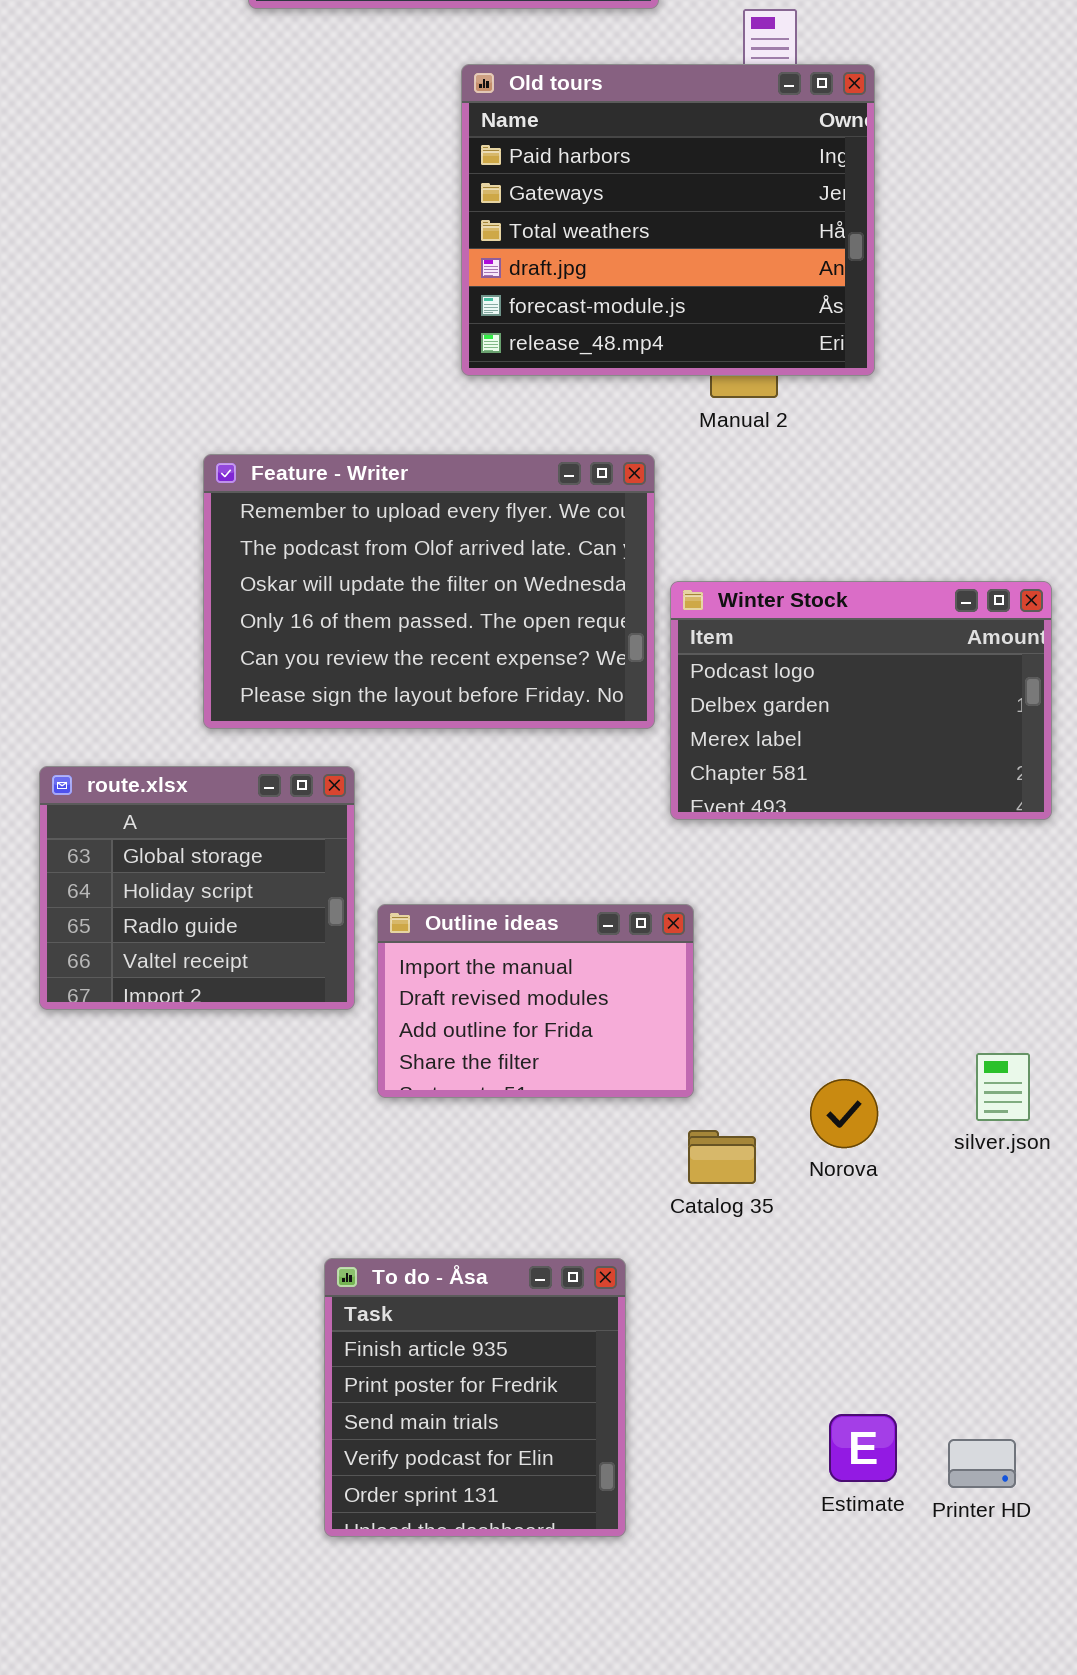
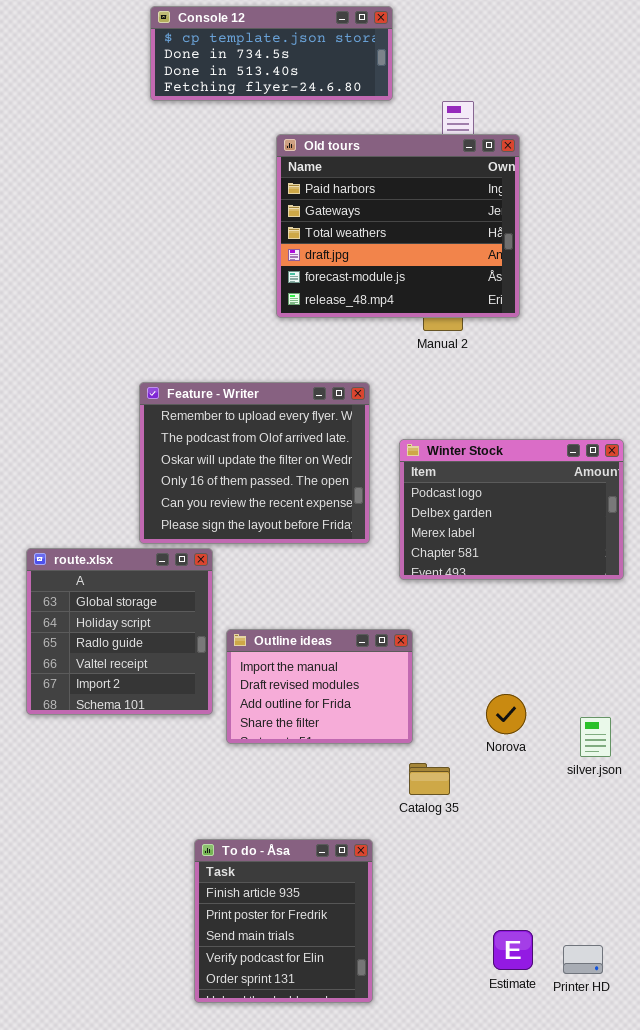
Feature - Writer: [203,454,655,729] -> [139,382,370,544], moved, resized
route.xlsx: [39,766,355,1010] -> [26,548,213,715], resized
Norova: [810,1079,878,1148] -> [486,694,526,734], moved

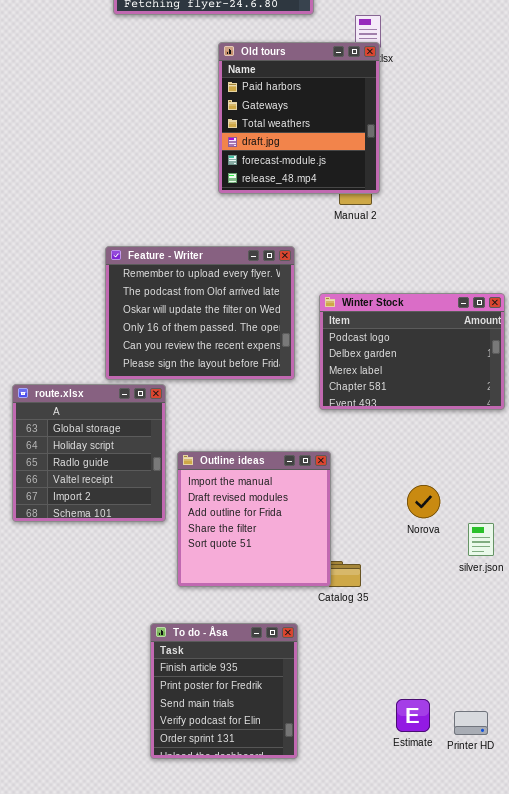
Old tours: [276,134,520,318] -> [218,42,380,194], resized
Outline ideas: [226,629,413,744] -> [177,451,331,587], resized
Norova: [486,694,526,734] -> [407,485,440,518], moved

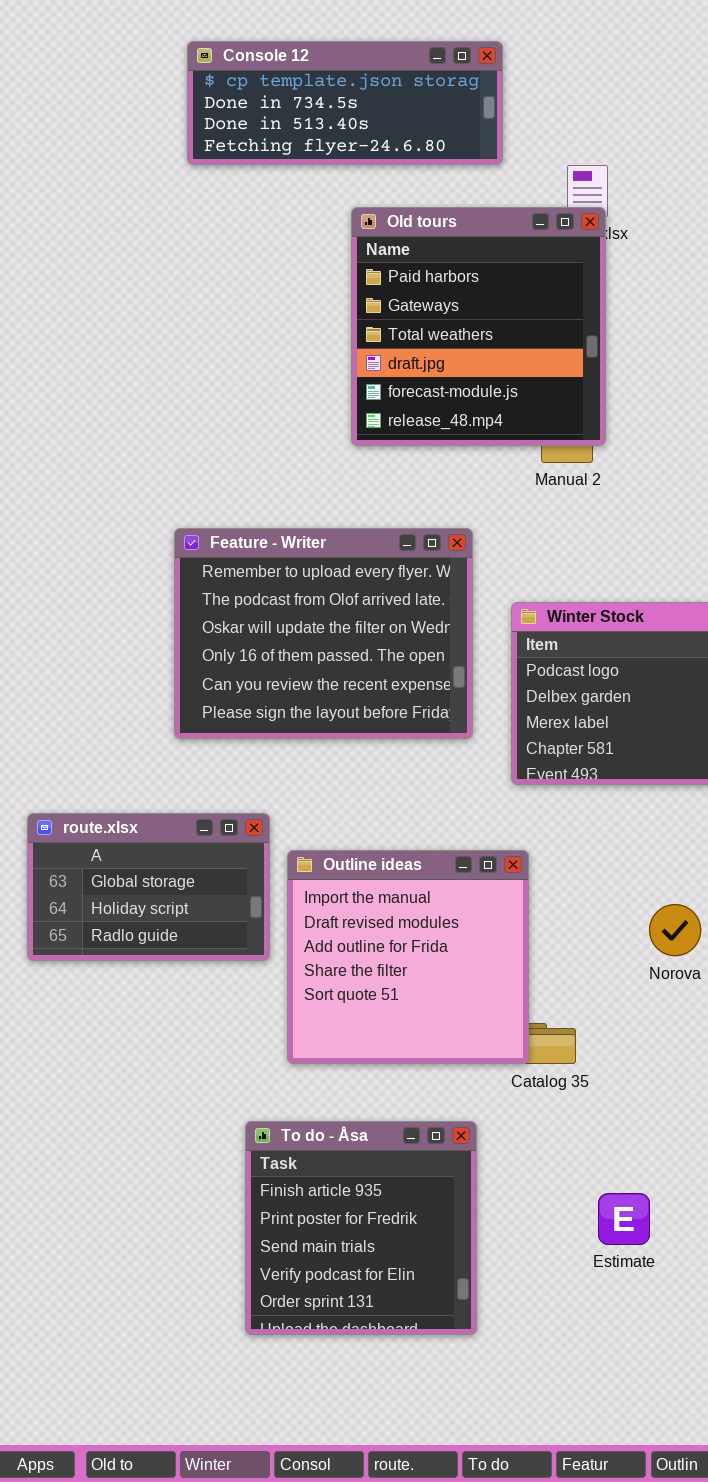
route.xlsx: [12,384,166,522] -> [27,813,270,961], resized
Estimate: [396,699,430,732] -> [598,1193,650,1245], moved

